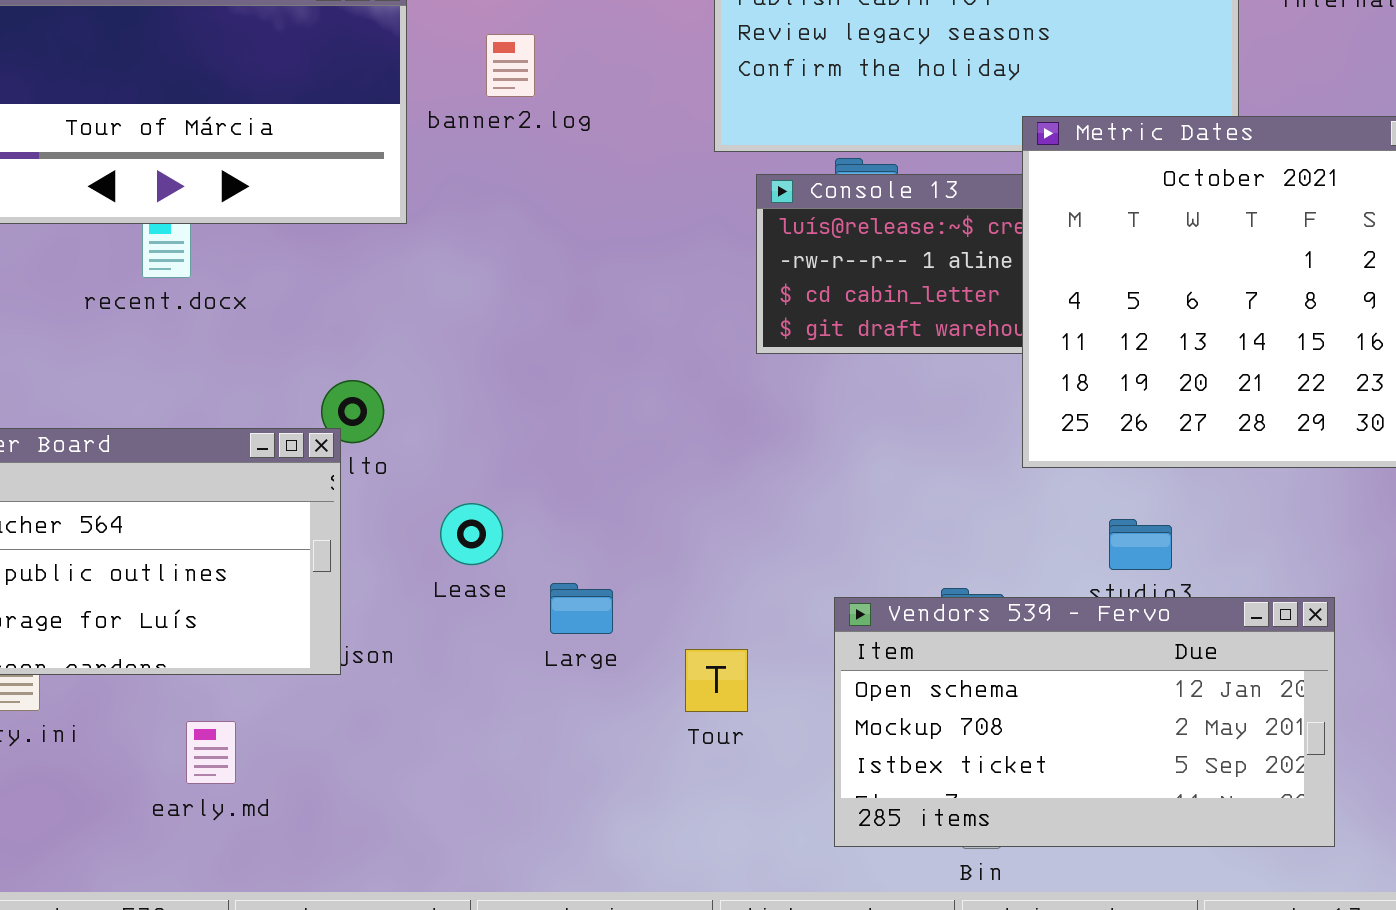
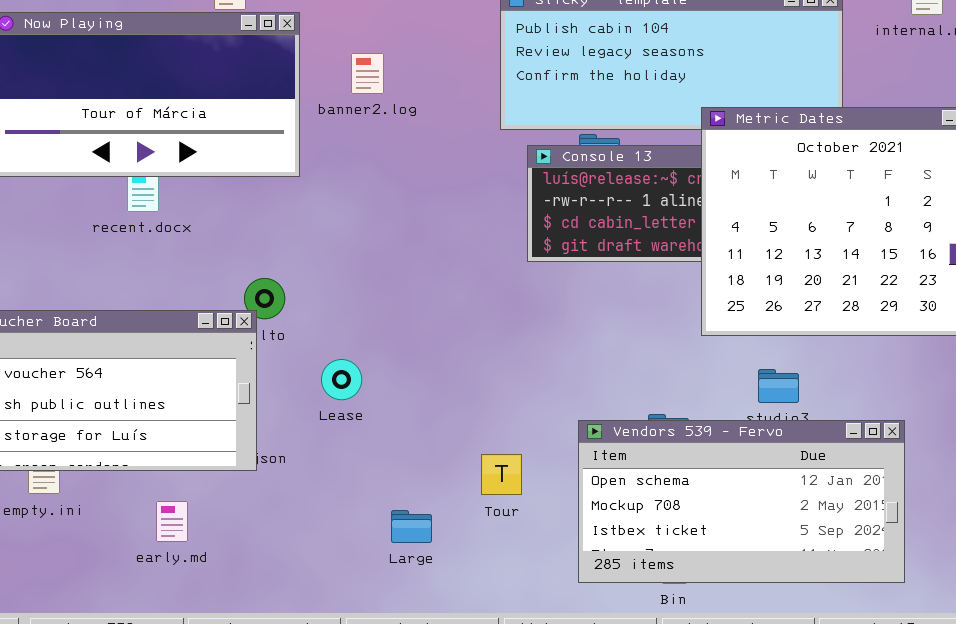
Large: [550,583,613,634] -> [391,510,432,543], moved

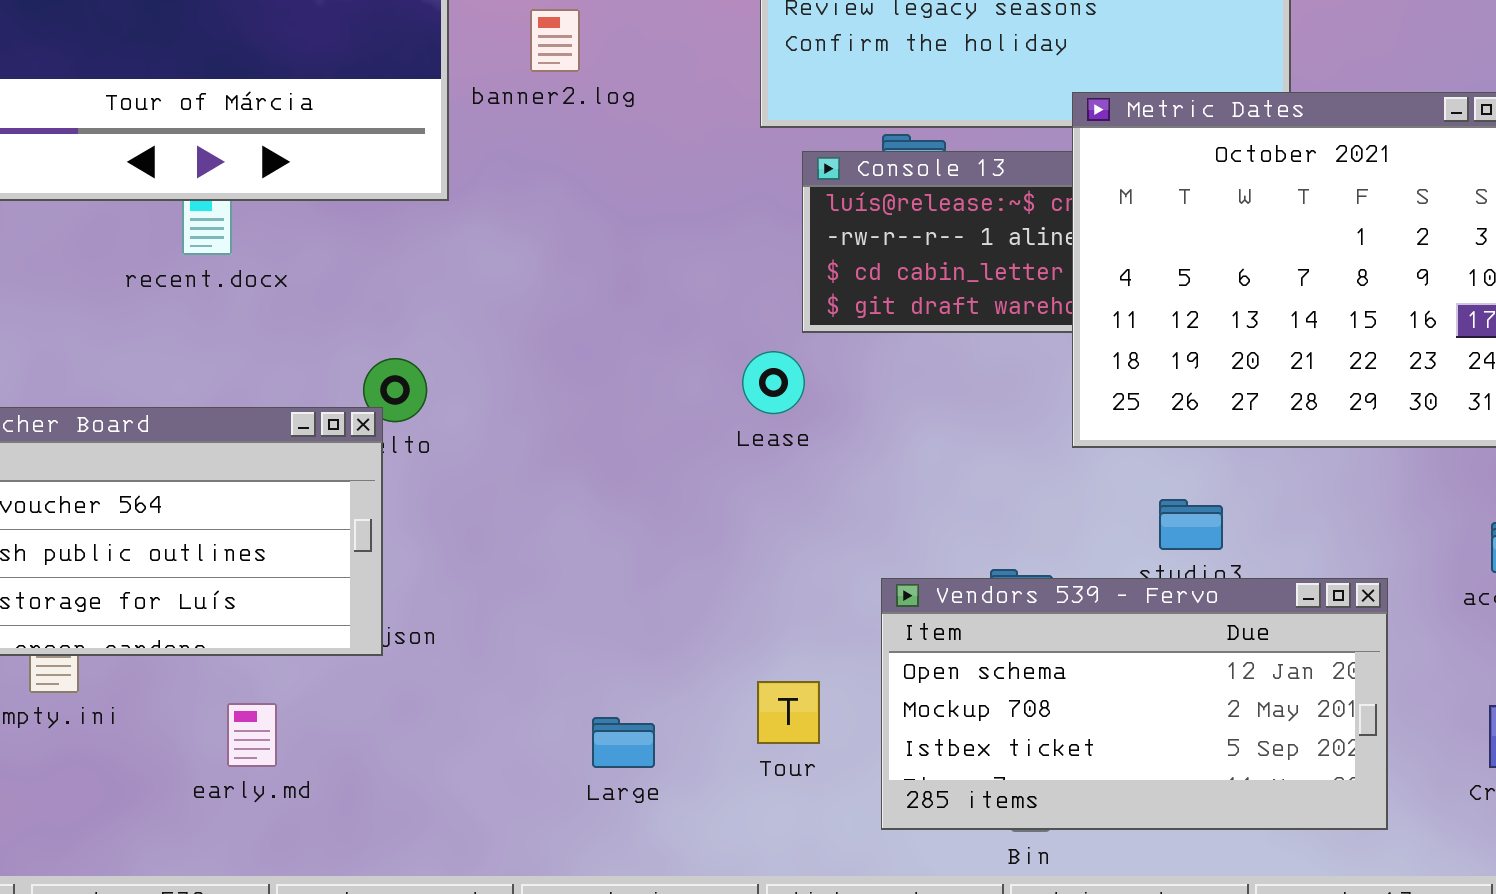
Lease: [321,359,362,400] -> [742,351,805,414], moved
Tour: [481,454,522,495] -> [757,681,820,744], moved

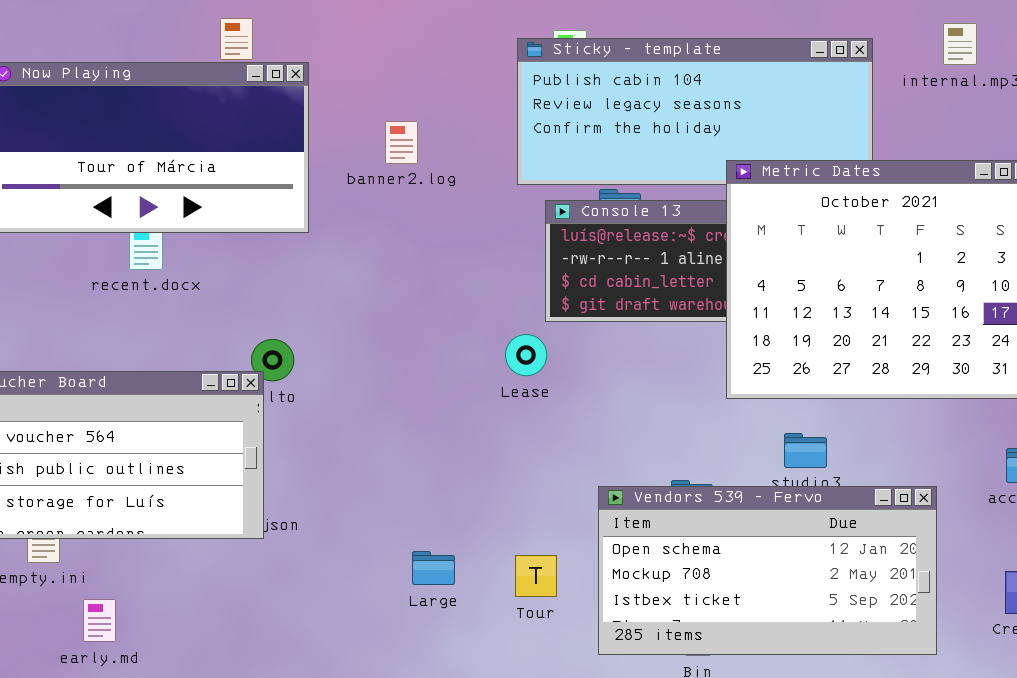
banner2.log: [530,9,580,72] -> [385,121,418,164], moved
early.md: [227,703,277,767] -> [83,599,116,642], moved
Large: [592,717,655,768] -> [412,551,455,585], moved

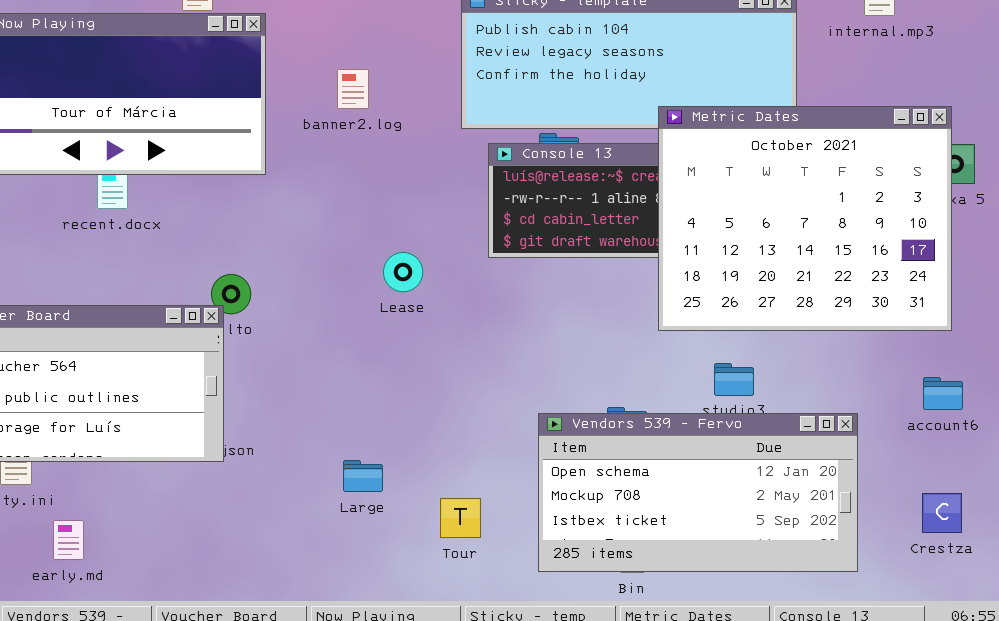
Lease: [505,334,547,376] -> [383,252,423,292], moved
Large: [412,551,455,585] -> [343,460,383,492], moved
Tour: [515,555,557,597] -> [440,498,481,538], moved

